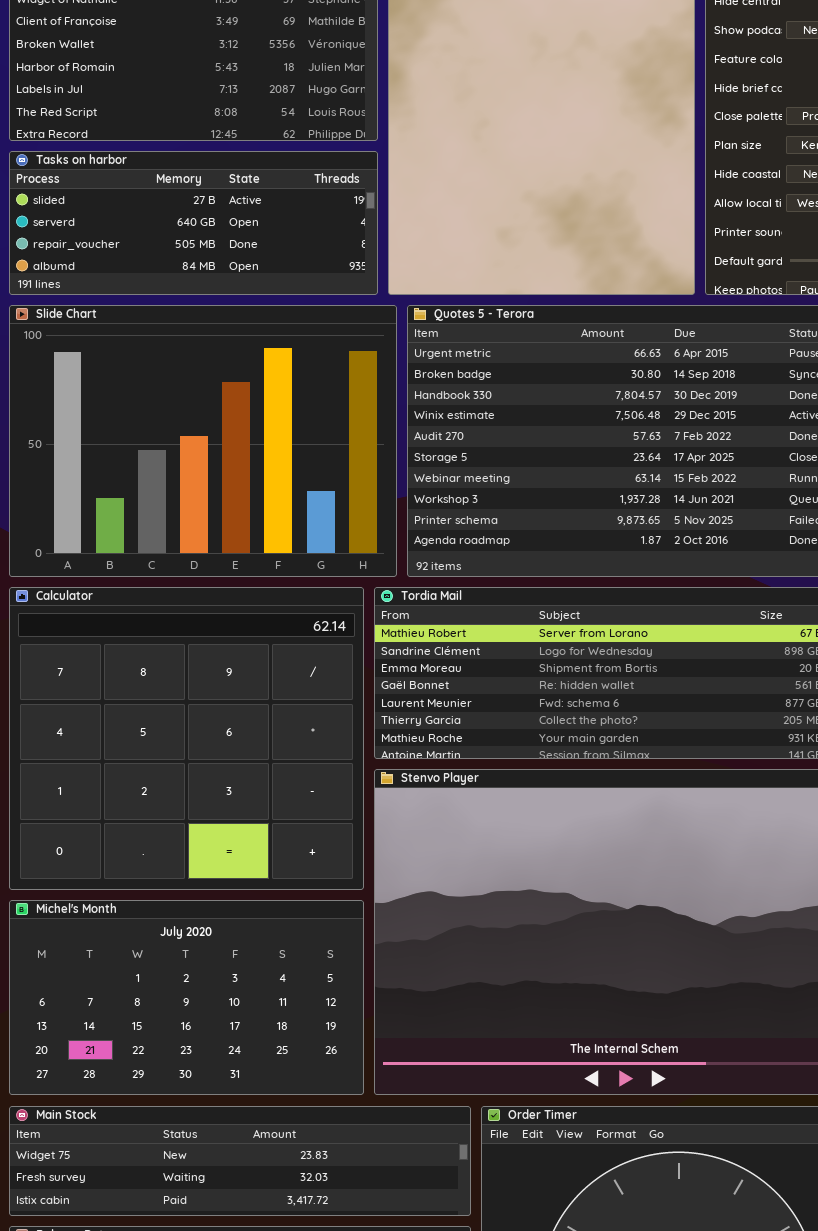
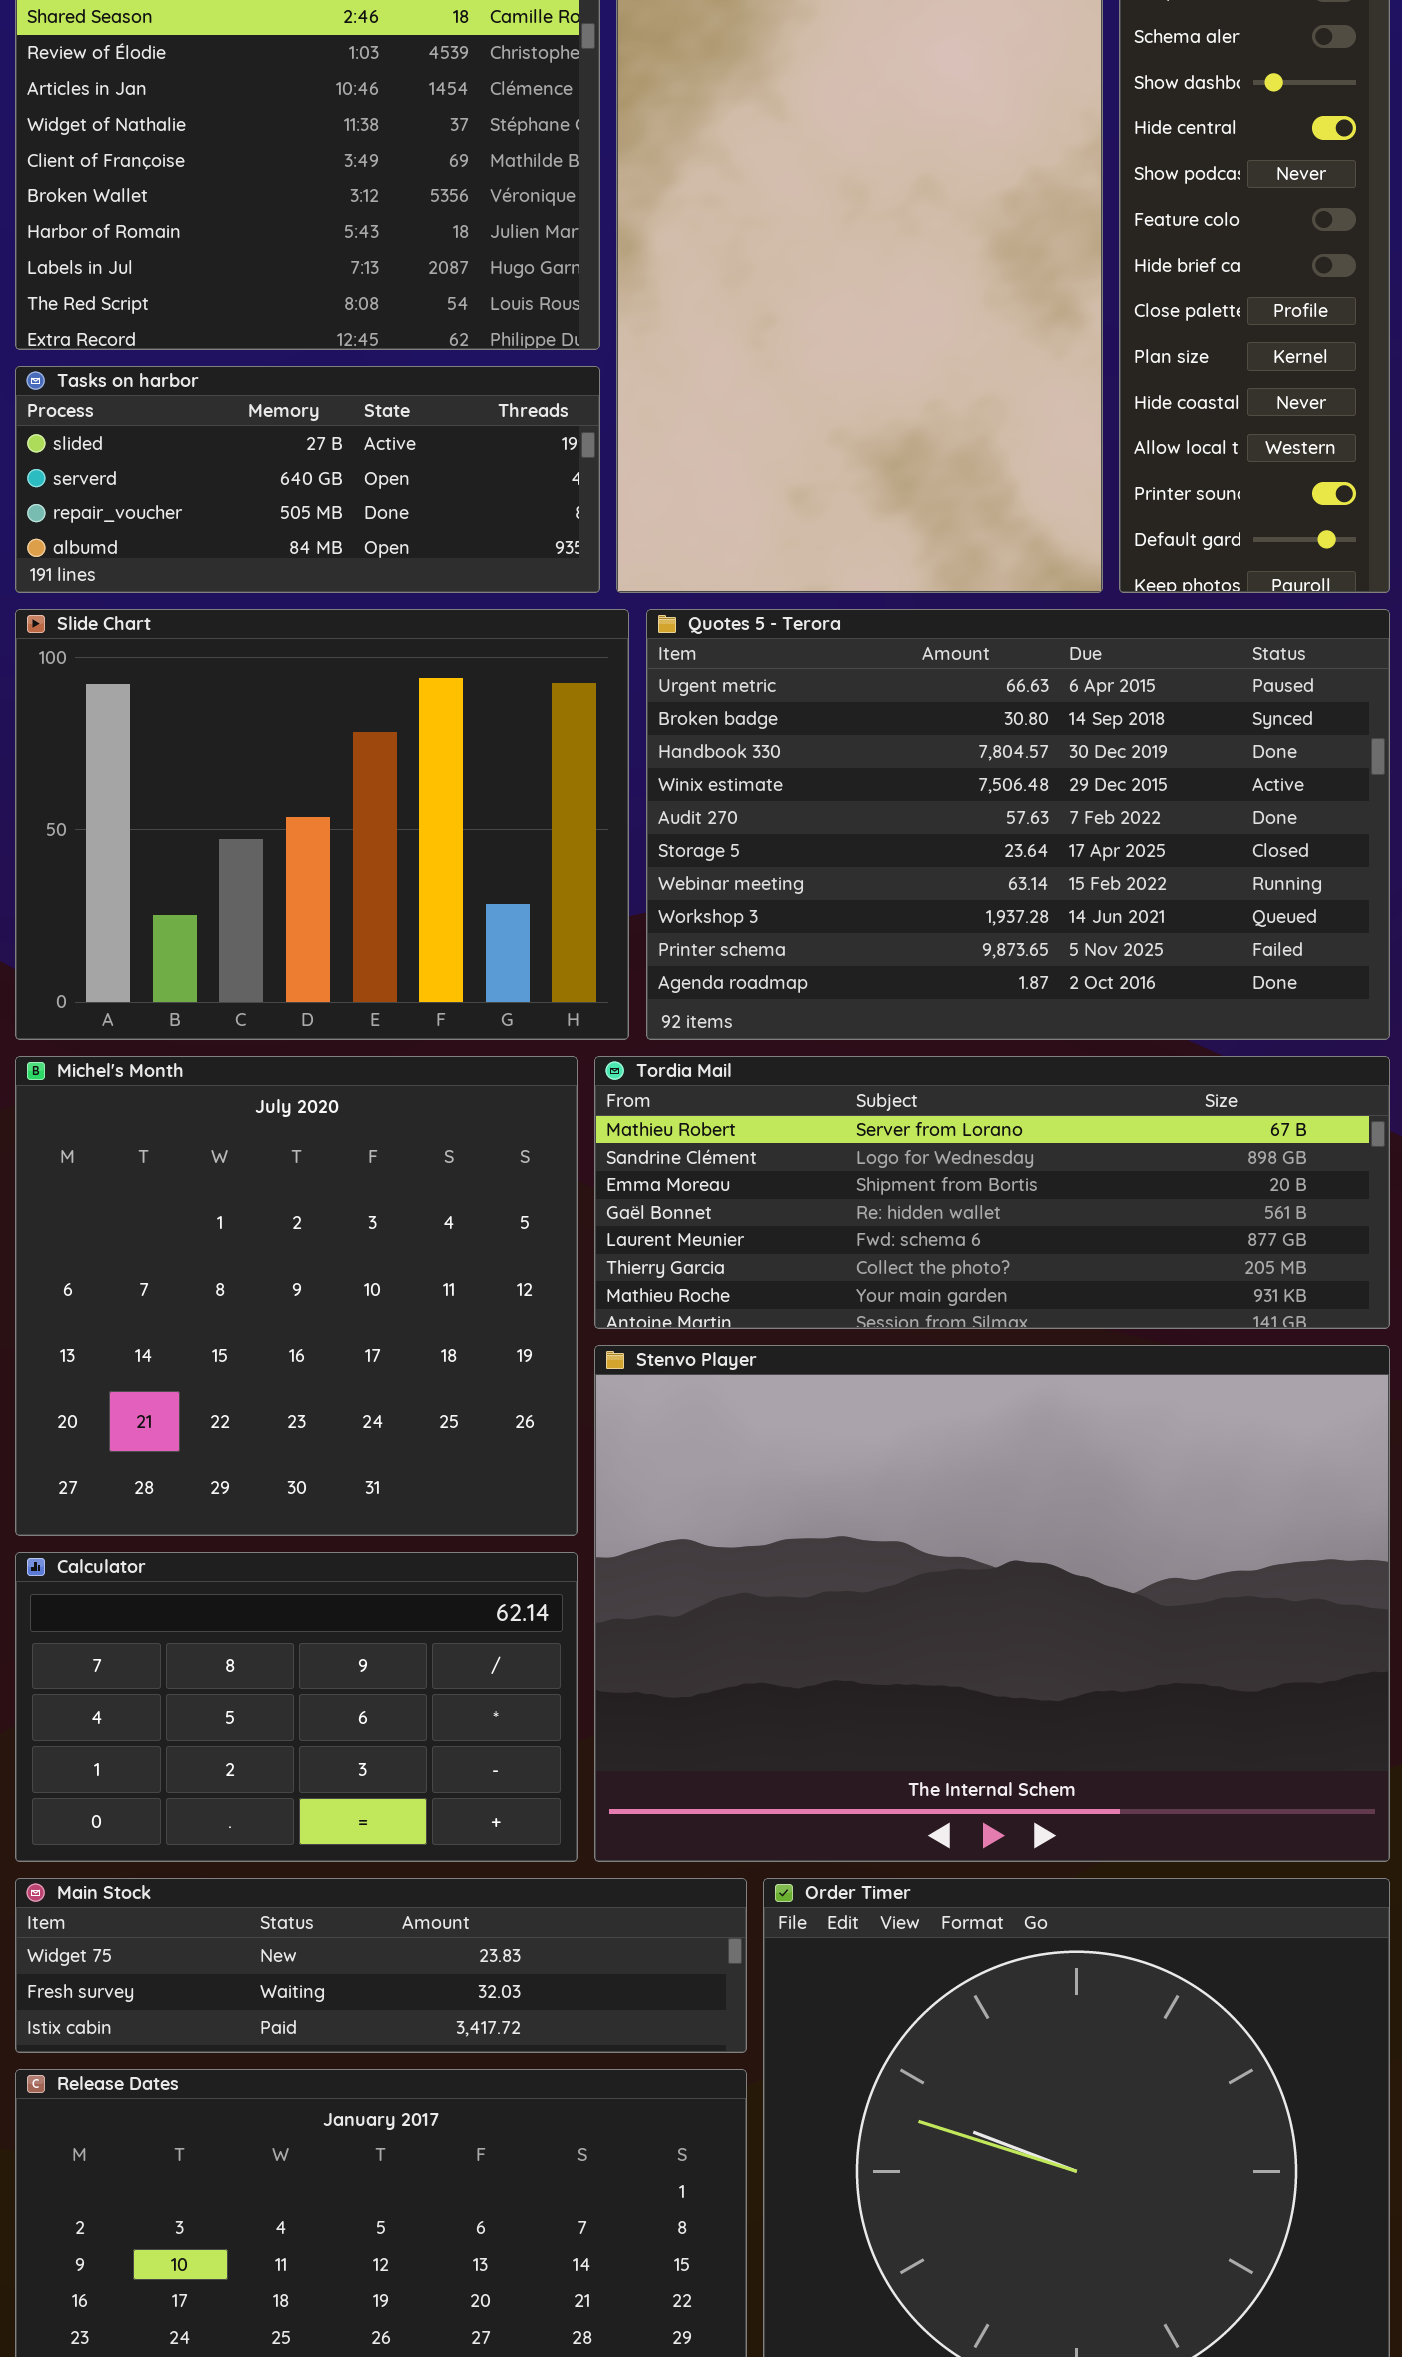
Calculator: [9,587,364,890] -> [15,1552,578,1862], moved, resized
Michel's Month: [9,900,364,1095] -> [15,1056,578,1536], moved, resized

